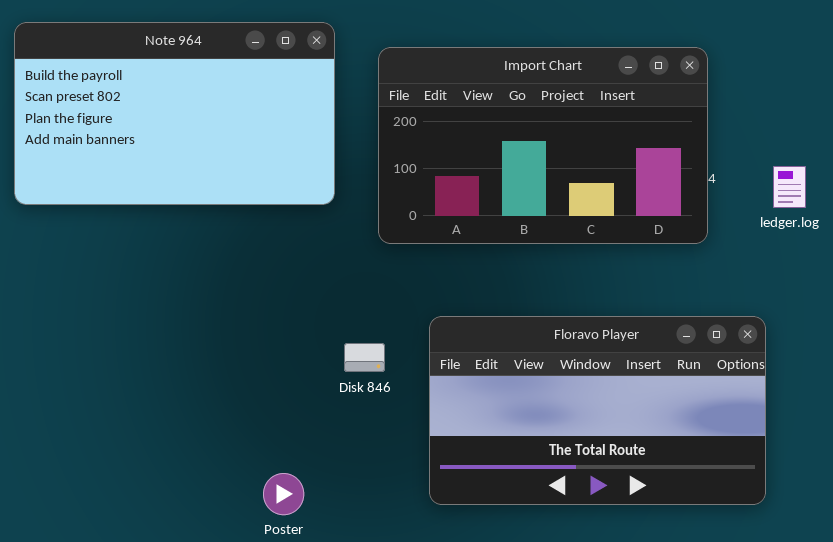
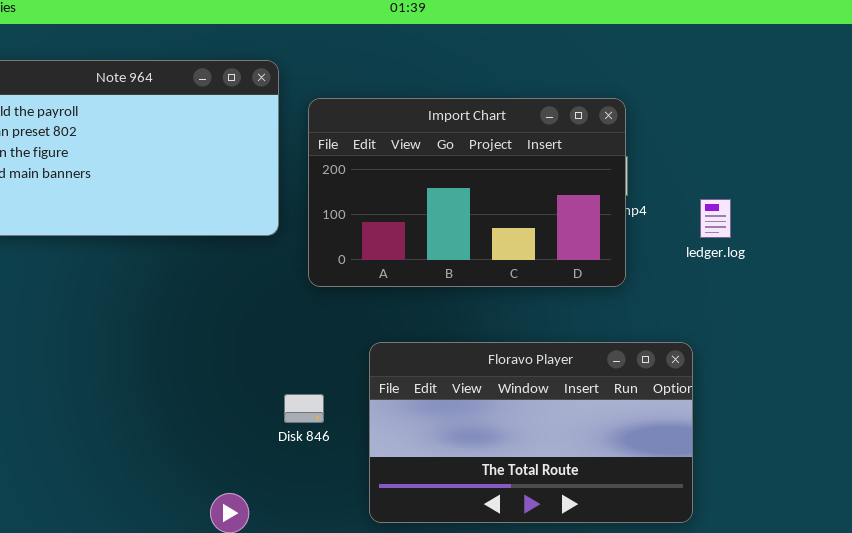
Import Chart: [378,47,708,244] -> [308,98,626,287], moved
Disk 846: [344,343,385,372] -> [284,394,324,423], moved

